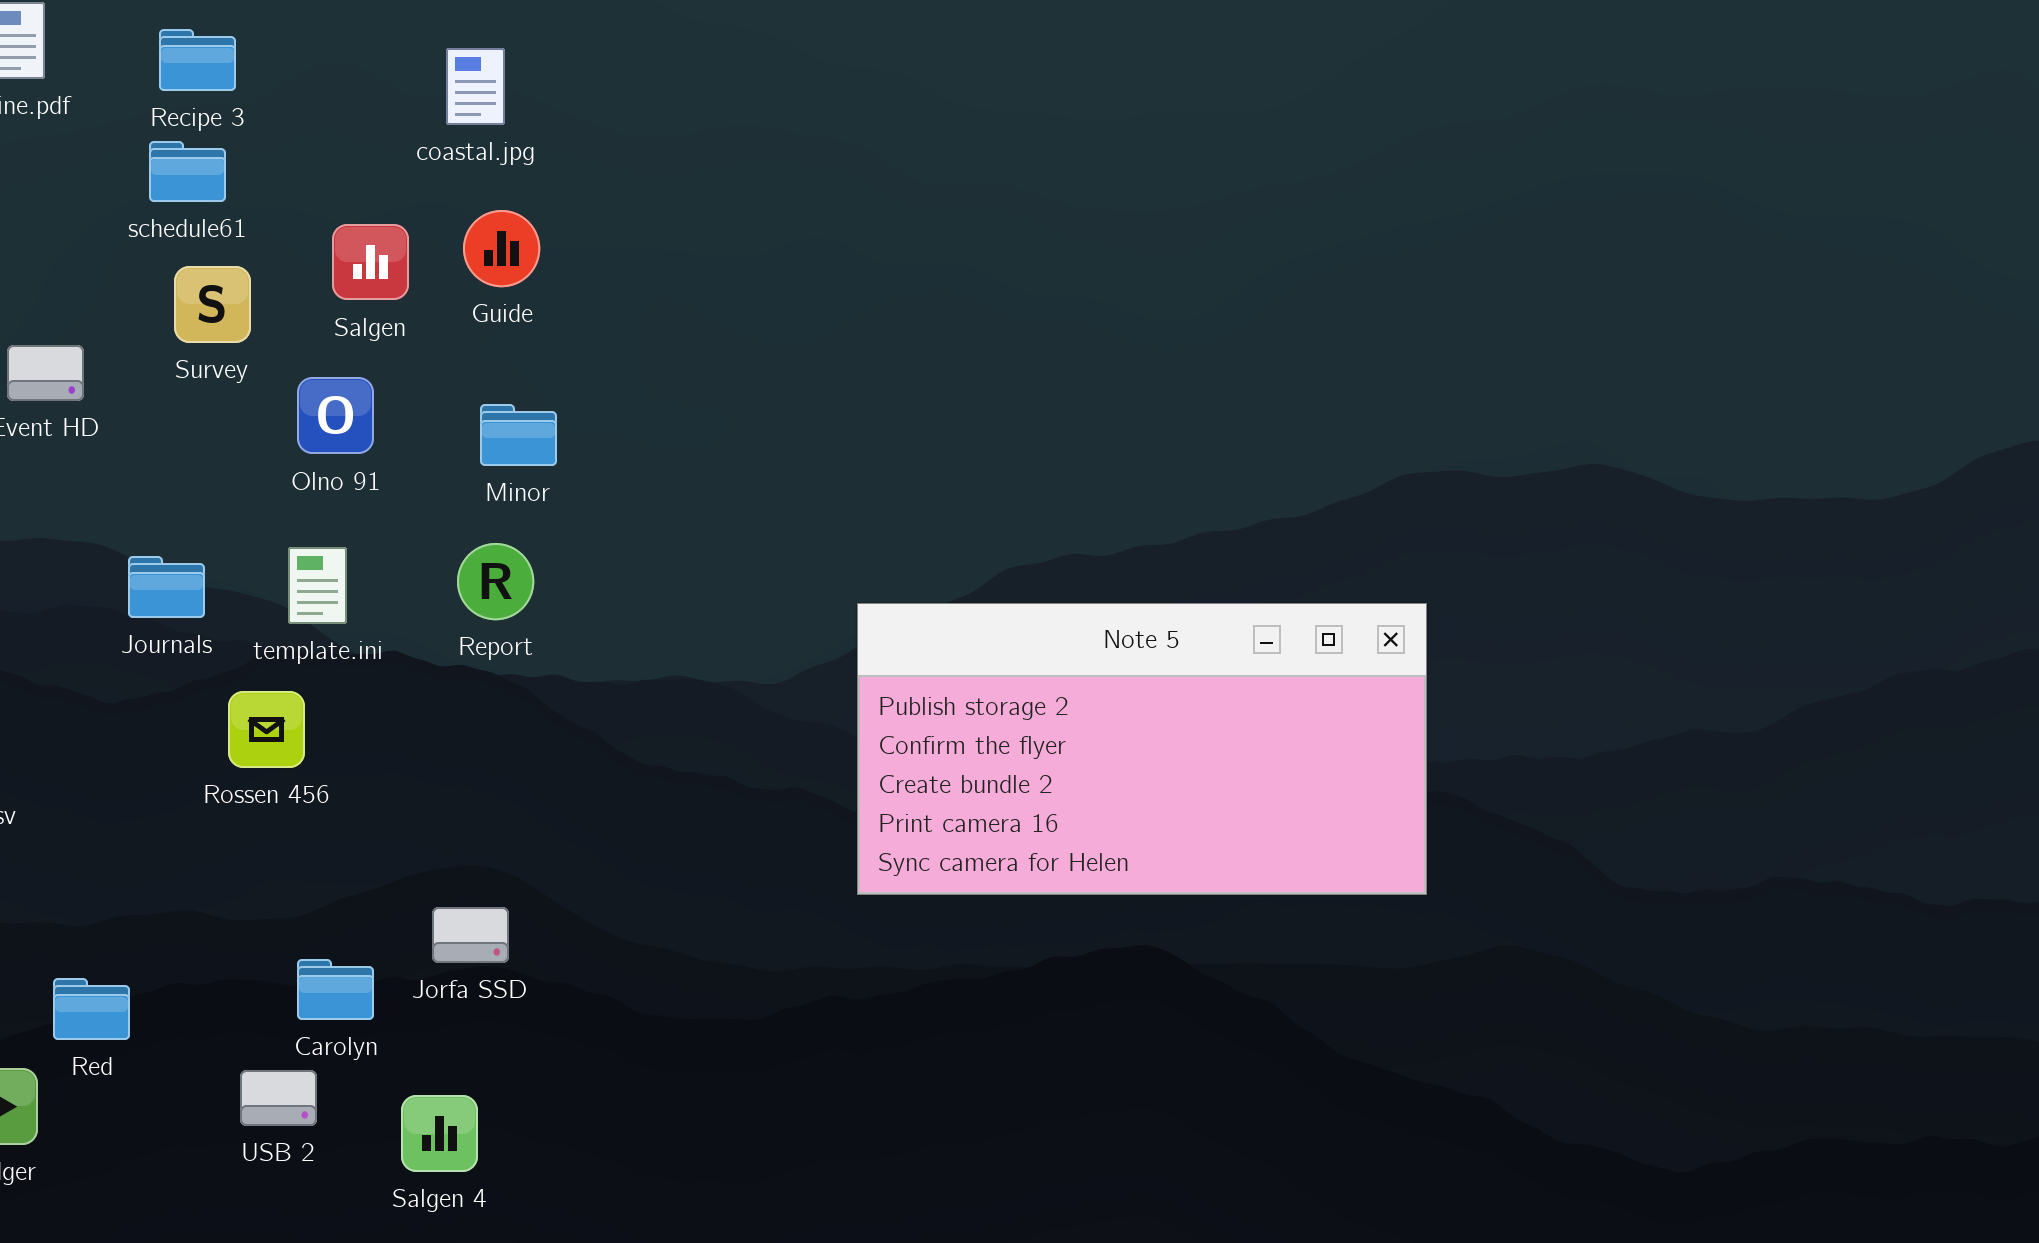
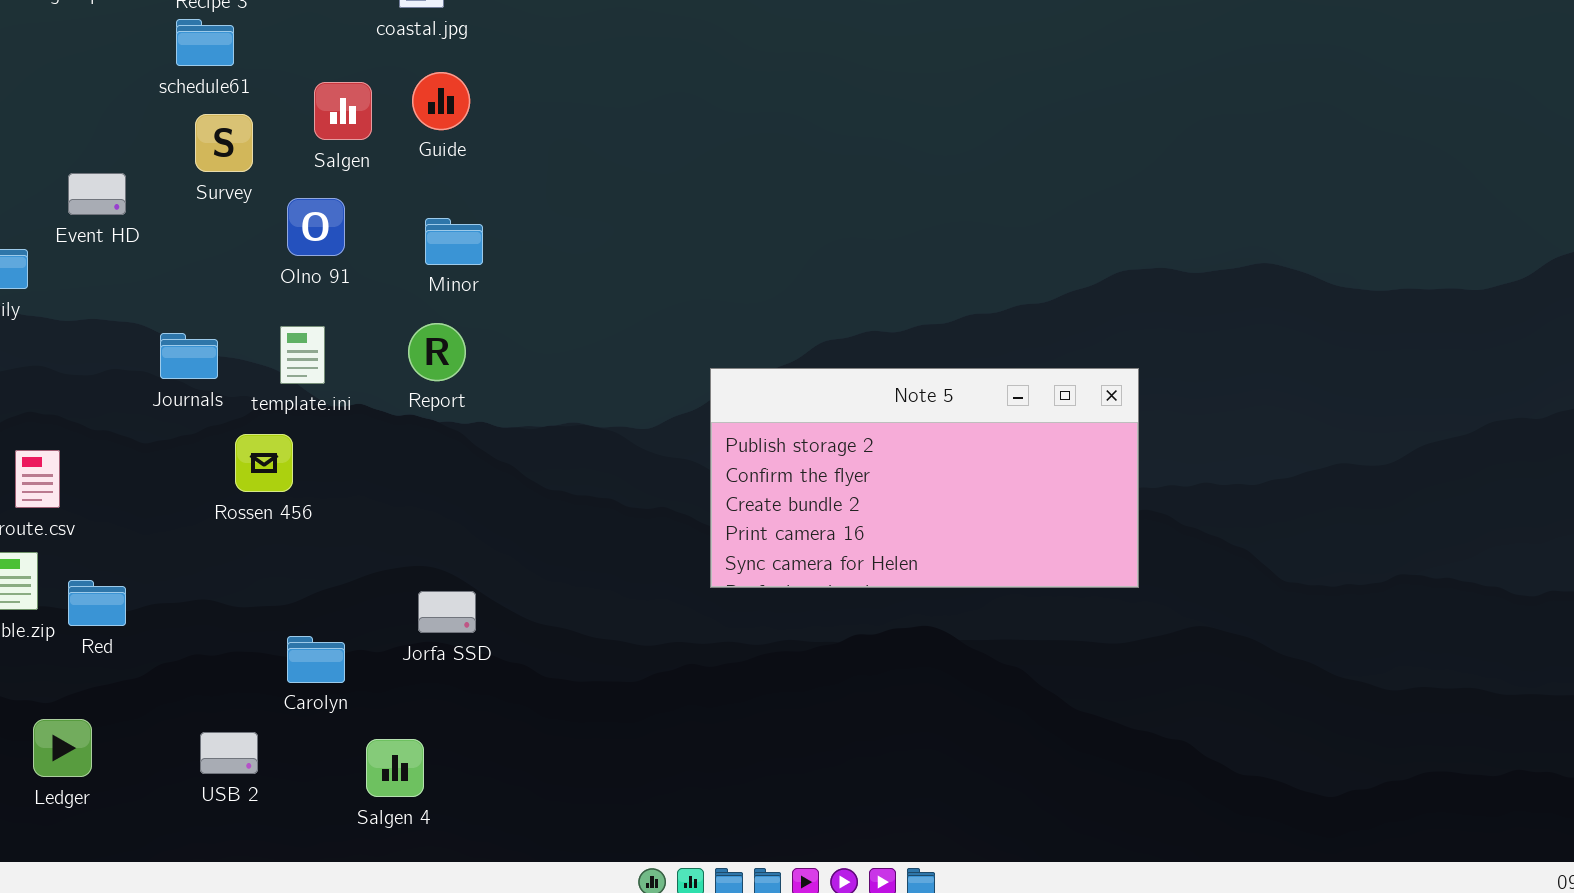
Jorfa SSD: [432,907,509,963] -> [418,591,476,633], moved
Red: [53,978,130,1040] -> [68,580,126,626], moved
USB 2: [240,1070,317,1126] -> [200,732,258,774], moved

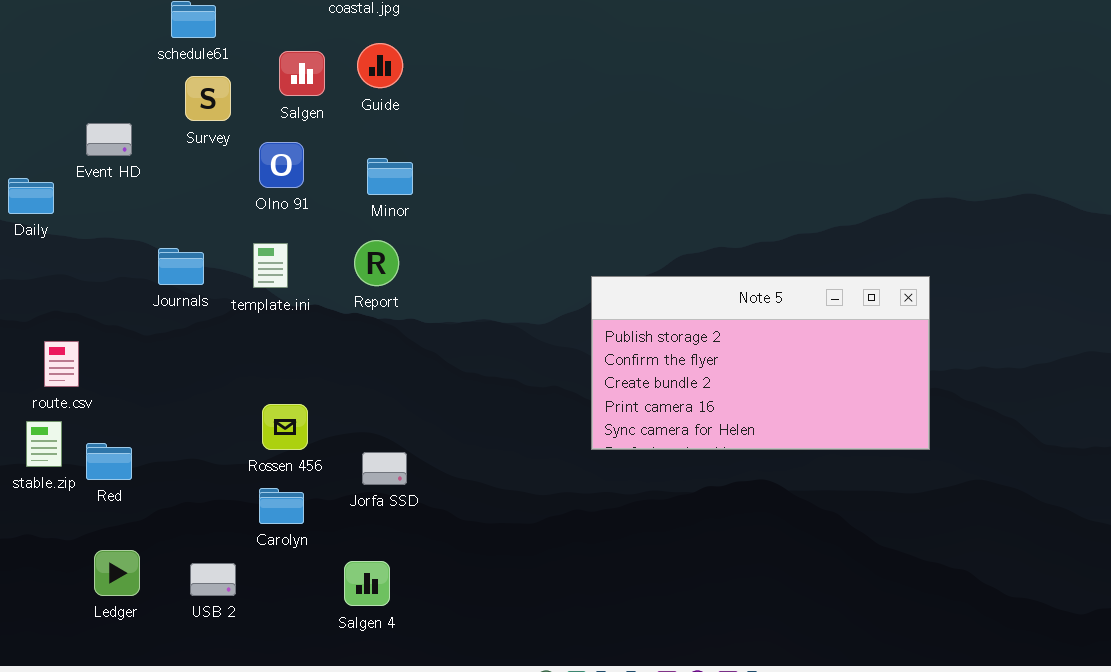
Rossen 456: [235,434,293,492] -> [262,404,308,450], moved
Ledger: [33,719,92,777] -> [94,550,140,596], moved
Salgen 4: [366,739,424,797] -> [344,561,390,606], moved

